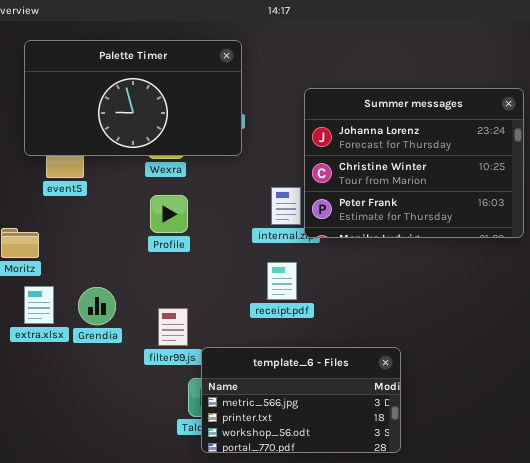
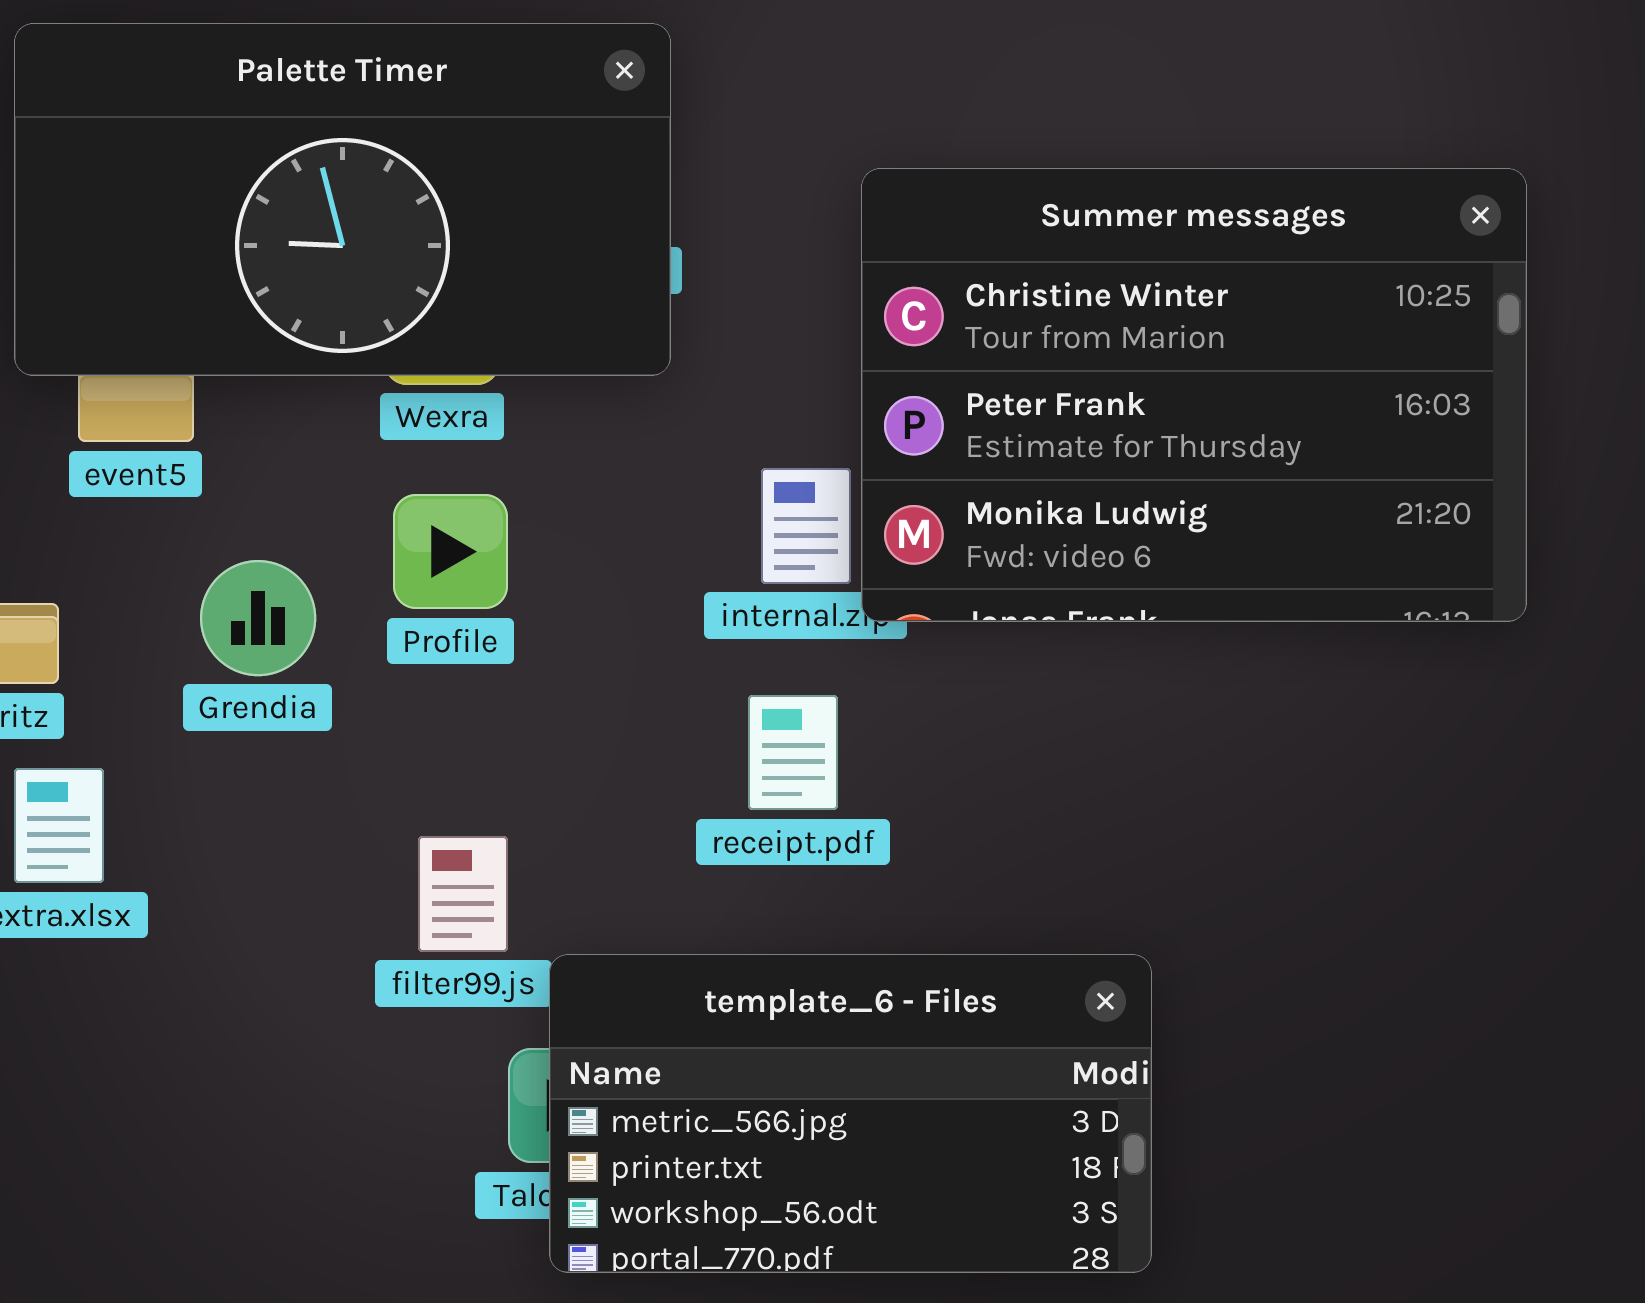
Summer messages: [304,88,524,238] -> [861,168,1527,622], scrolled down 1 row
Grendia: [78,287,116,325] -> [200,560,316,676], moved

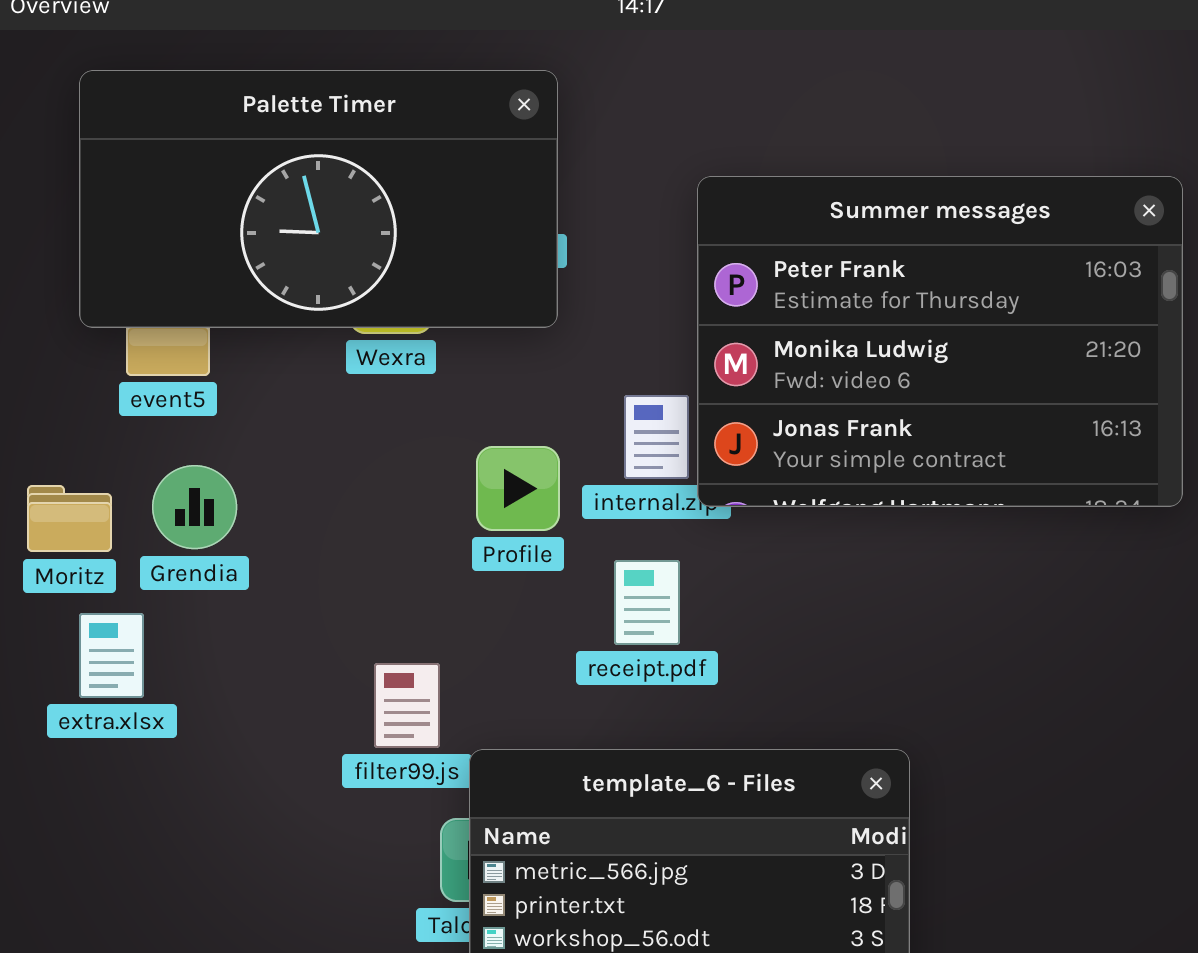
Summer messages: [861,168,1527,622] -> [697,176,1183,507], scrolled down 1 row
Profile: [393,494,508,609] -> [476,446,560,531], moved
Grendia: [200,560,316,676] -> [152,465,237,549], moved

